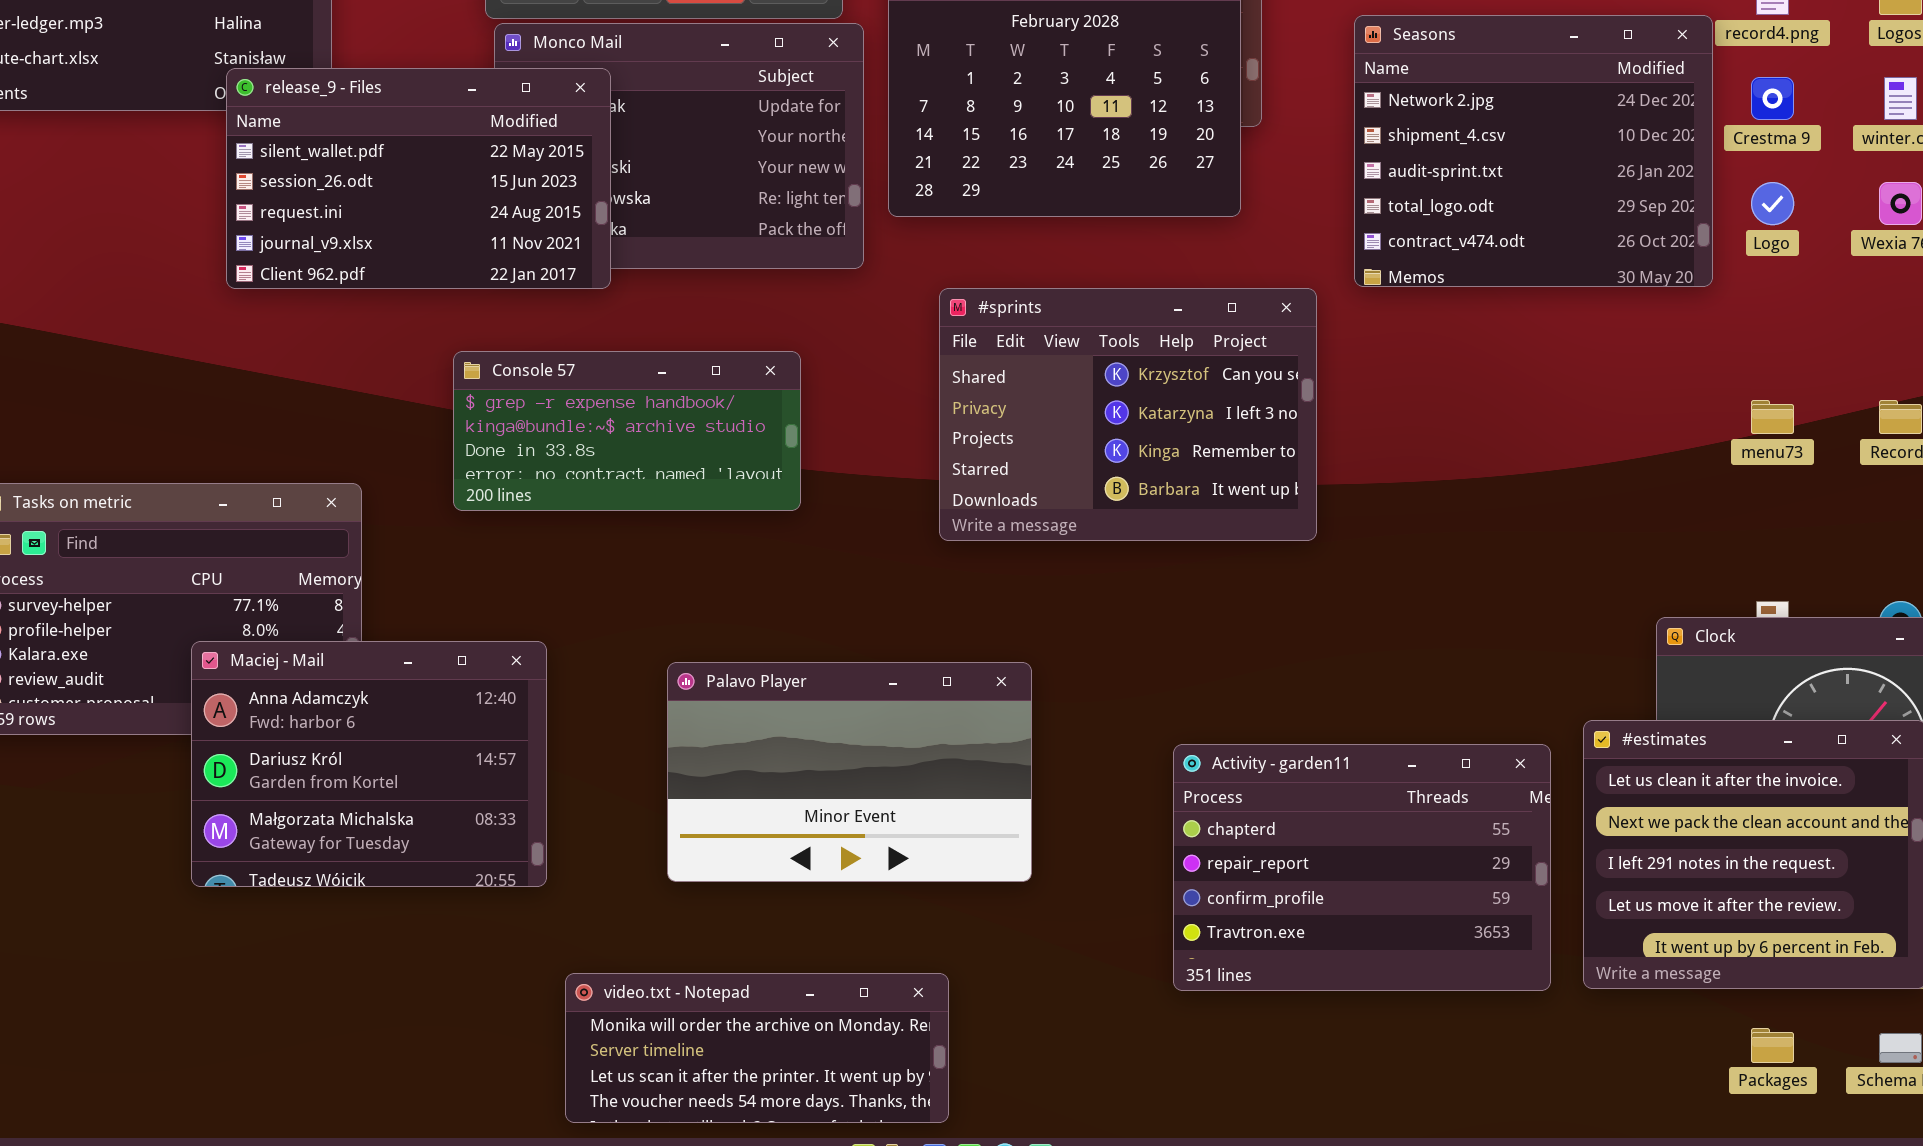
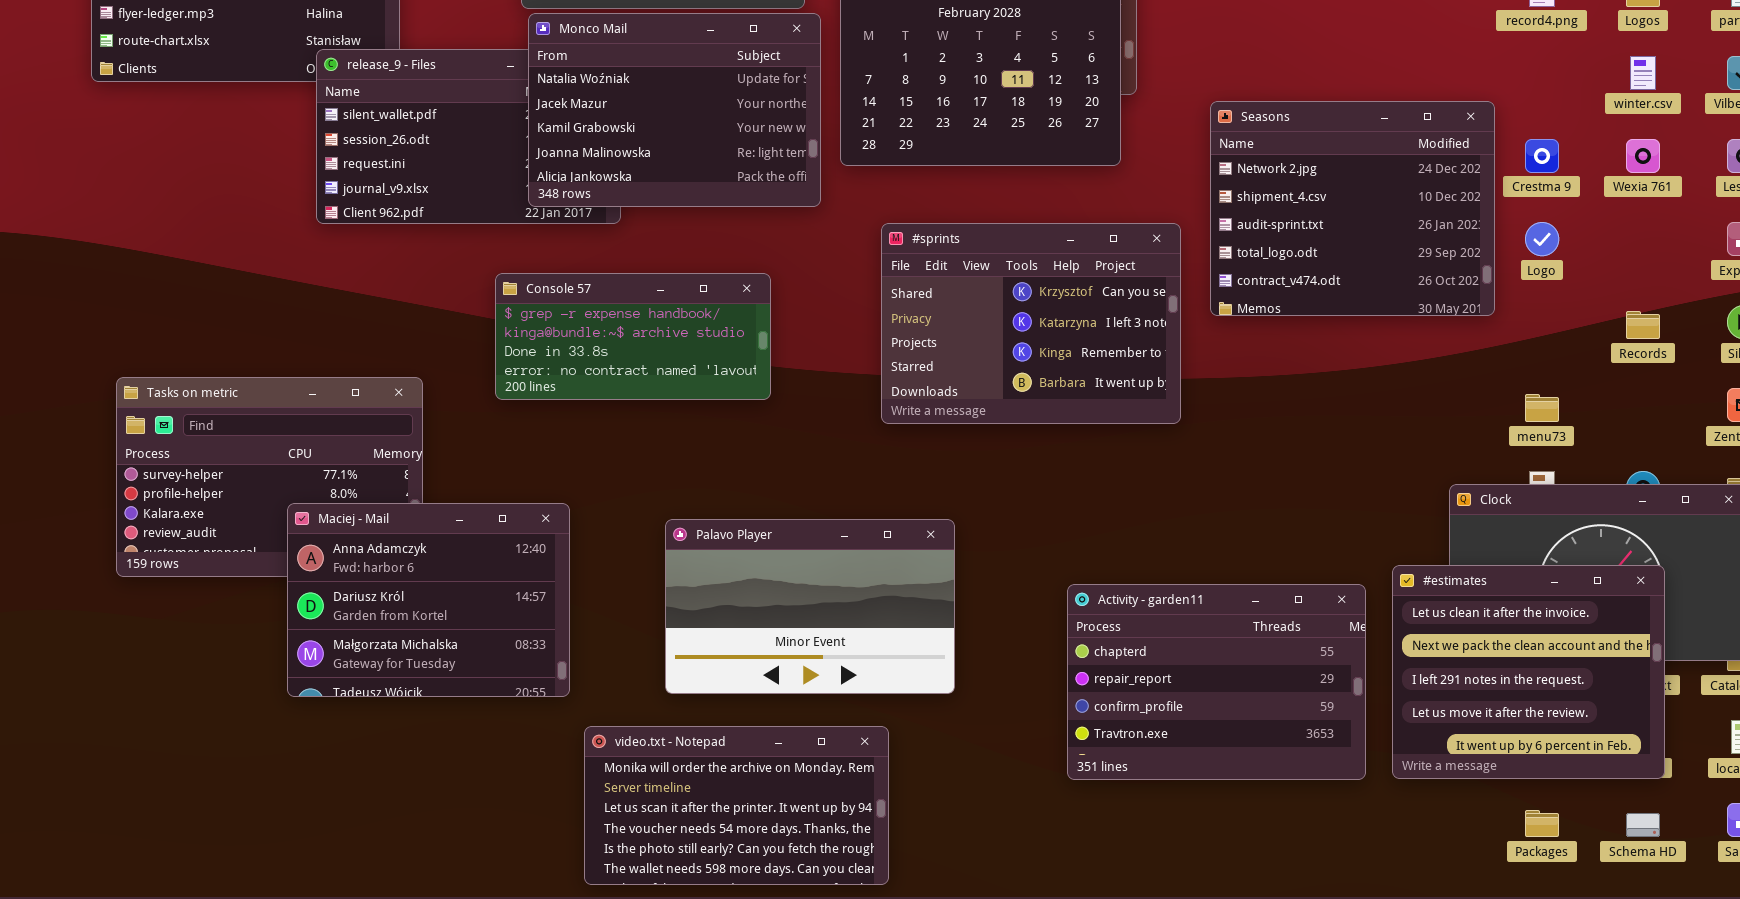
Seasons: [1354,15,1713,287] -> [1210,101,1495,316], moved
Monco Mail: [494,23,864,269] -> [528,13,821,207], raised
Crestma 9: [1751,77,1794,120] -> [1525,139,1559,173], moved
Logo: [1751,182,1794,225] -> [1525,222,1559,256], moved
menu73: [1751,400,1794,434] -> [1525,394,1559,422], moved
video.txt - Notepad: [565,973,949,1123] -> [584,726,889,885], resized

